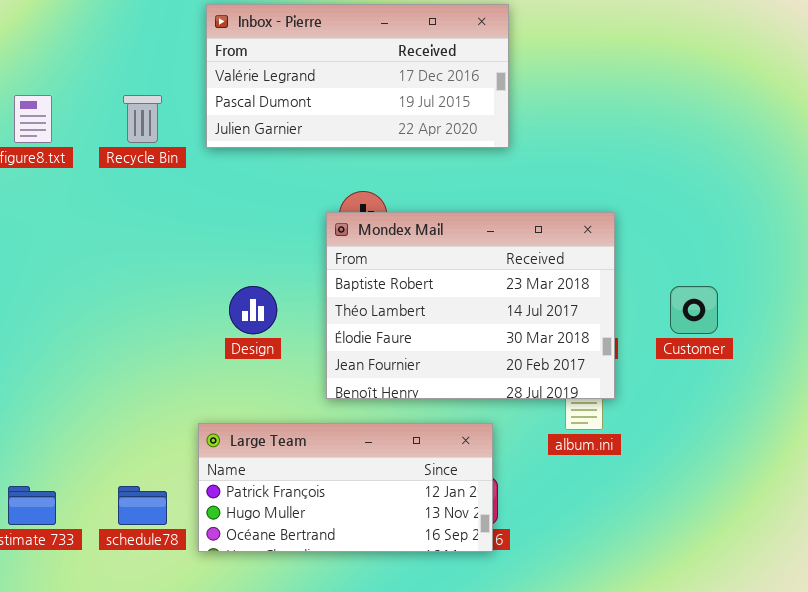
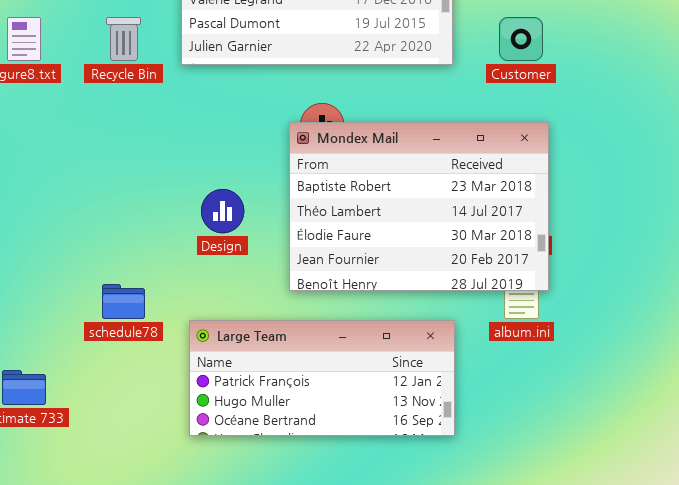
Customer: [670,286,718,334] -> [499,17,543,61], moved
Large Team: [198,423,493,552] -> [189,320,455,436], moved
schedule78: [118,486,167,525] -> [102,284,145,319], moved

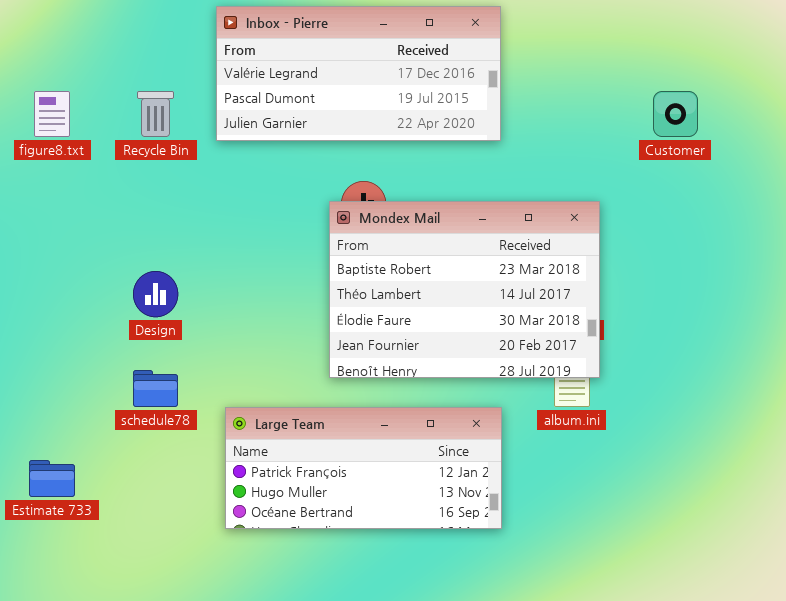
Customer: [499,17,543,61] -> [653,91,698,137], moved
Design: [201,189,244,233] -> [133,271,178,317], moved

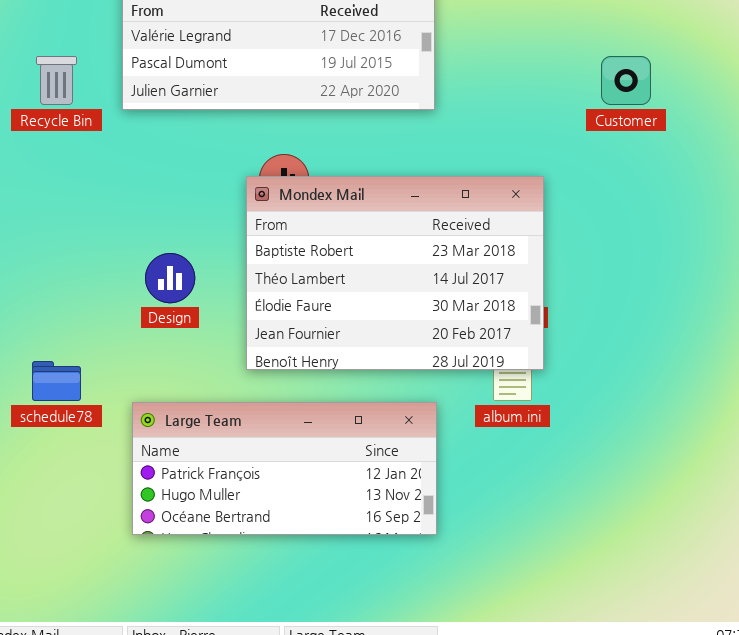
Design: [133,271,178,317] -> [145,253,195,303], moved

